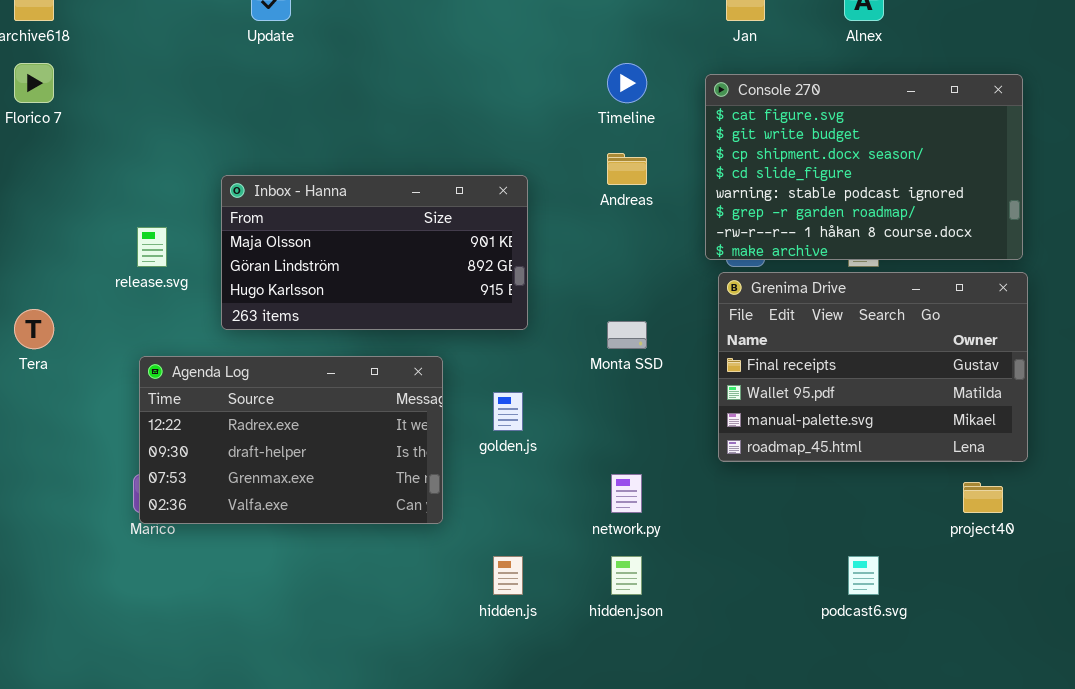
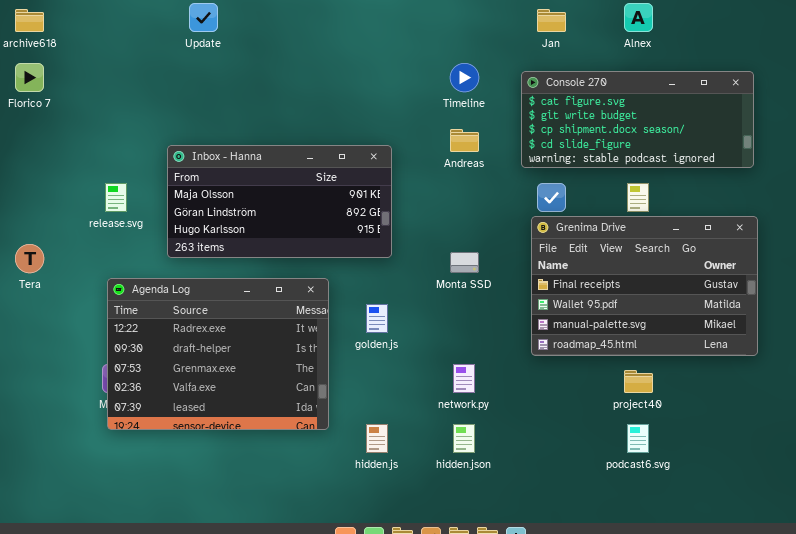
Console 270: [705,74,1023,260] -> [521,71,754,168], resized
Agenda Log: [139,356,443,524] -> [107,278,329,430], resized
project40: [963,482,1003,513] -> [624,370,653,393], moved

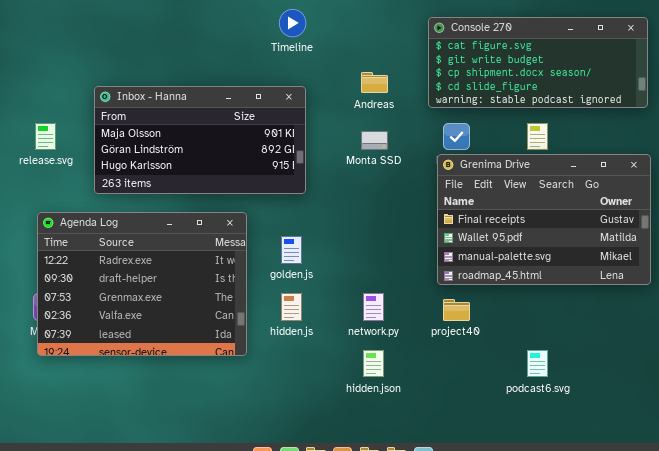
Timeline: [450,63,479,92] -> [279,9,306,37], moved
Monta SSD: [450,252,479,273] -> [361,131,388,150], moved
project40: [624,370,653,393] -> [443,299,470,321], moved
hidden.js: [366,424,388,453] -> [281,293,302,321], moved

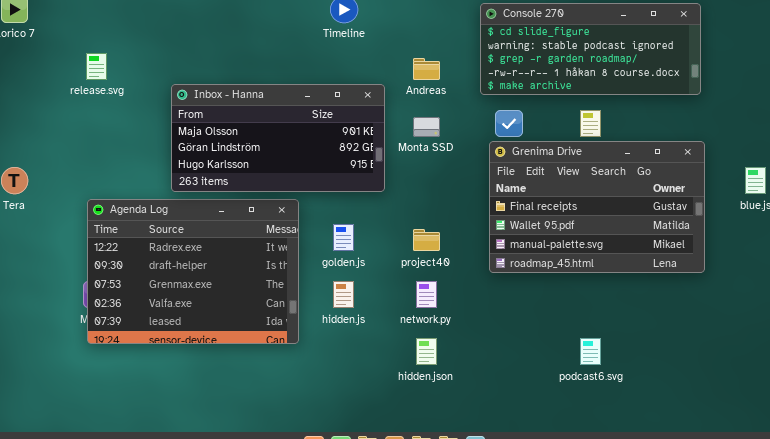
Console 270: [428,17,648,108] -> [480,3,701,95], scrolled down 3 rows
Inbox - Hanna: [94,86,306,194] -> [171,84,385,192], moved
release.svg: [35,123,56,150] -> [86,53,107,80], moved
project40: [443,299,470,321] -> [413,229,440,251], moved

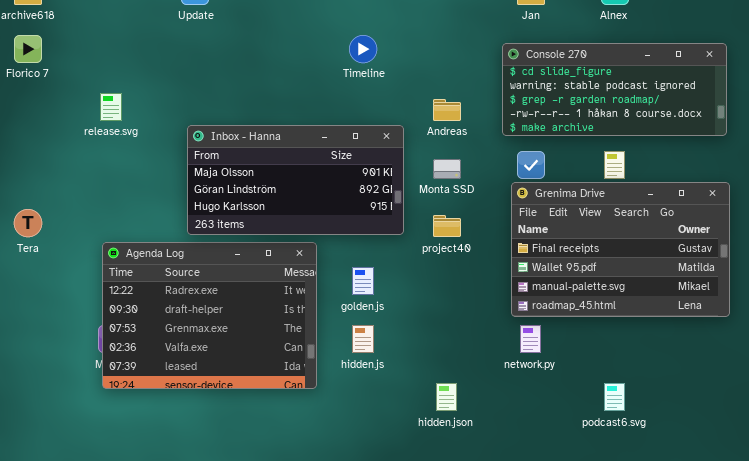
project40: [413,229,440,251] -> [433,215,461,237], moved
network.py: [416,281,437,308] -> [520,325,541,353], moved

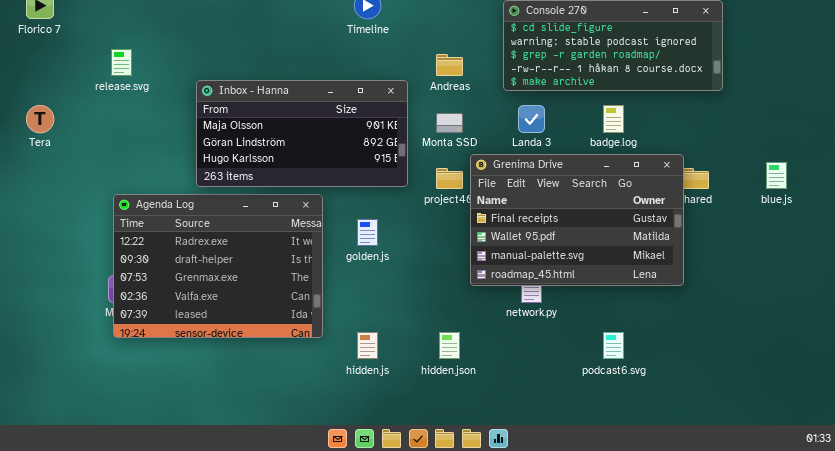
Grenima Drive: [511,182,730,317] -> [470,154,684,286], moved
Tera: [14,209,42,237] -> [26,105,54,133], moved
hidden.js: [352,325,374,353] -> [357,332,378,359], moved

